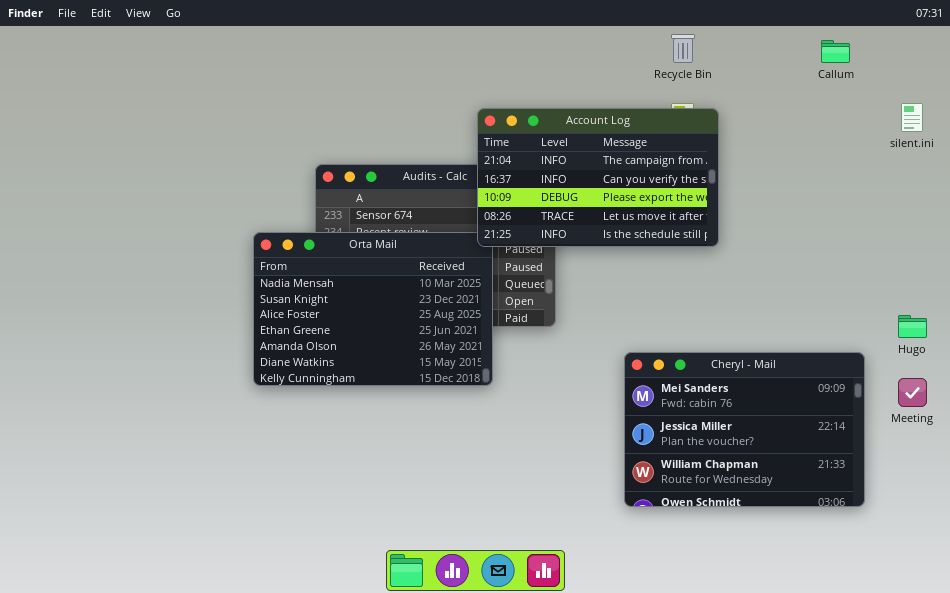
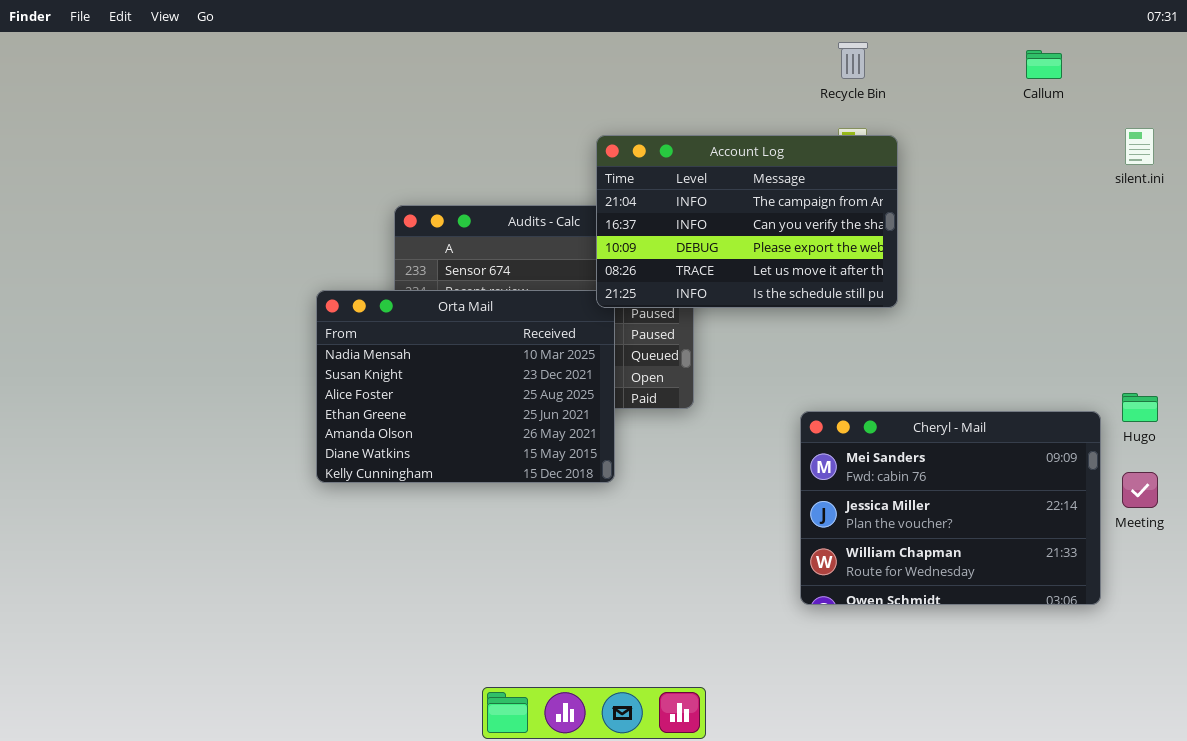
Cheryl - Mail: [624,352,865,507] -> [800,411,1101,605], moved

